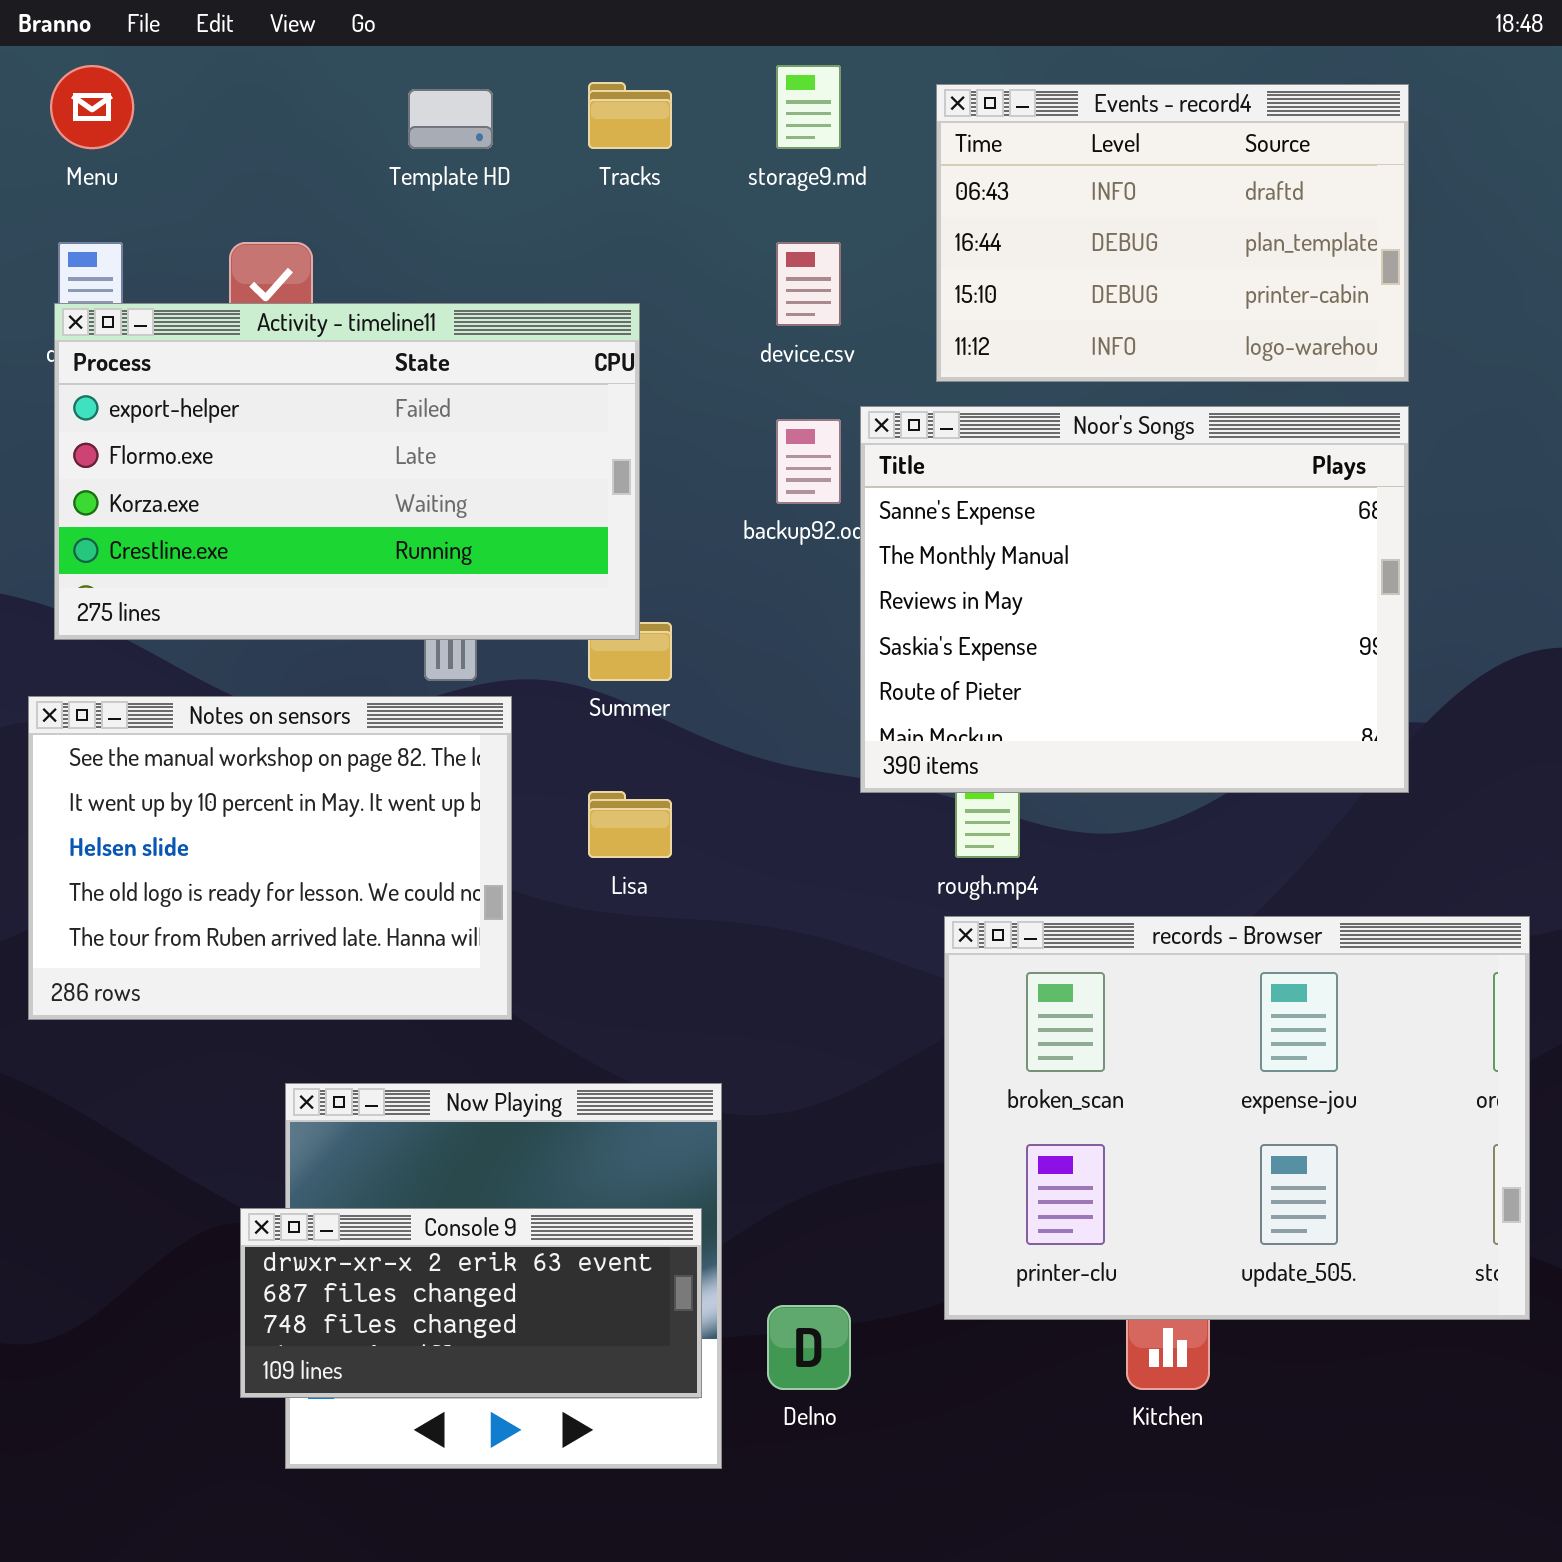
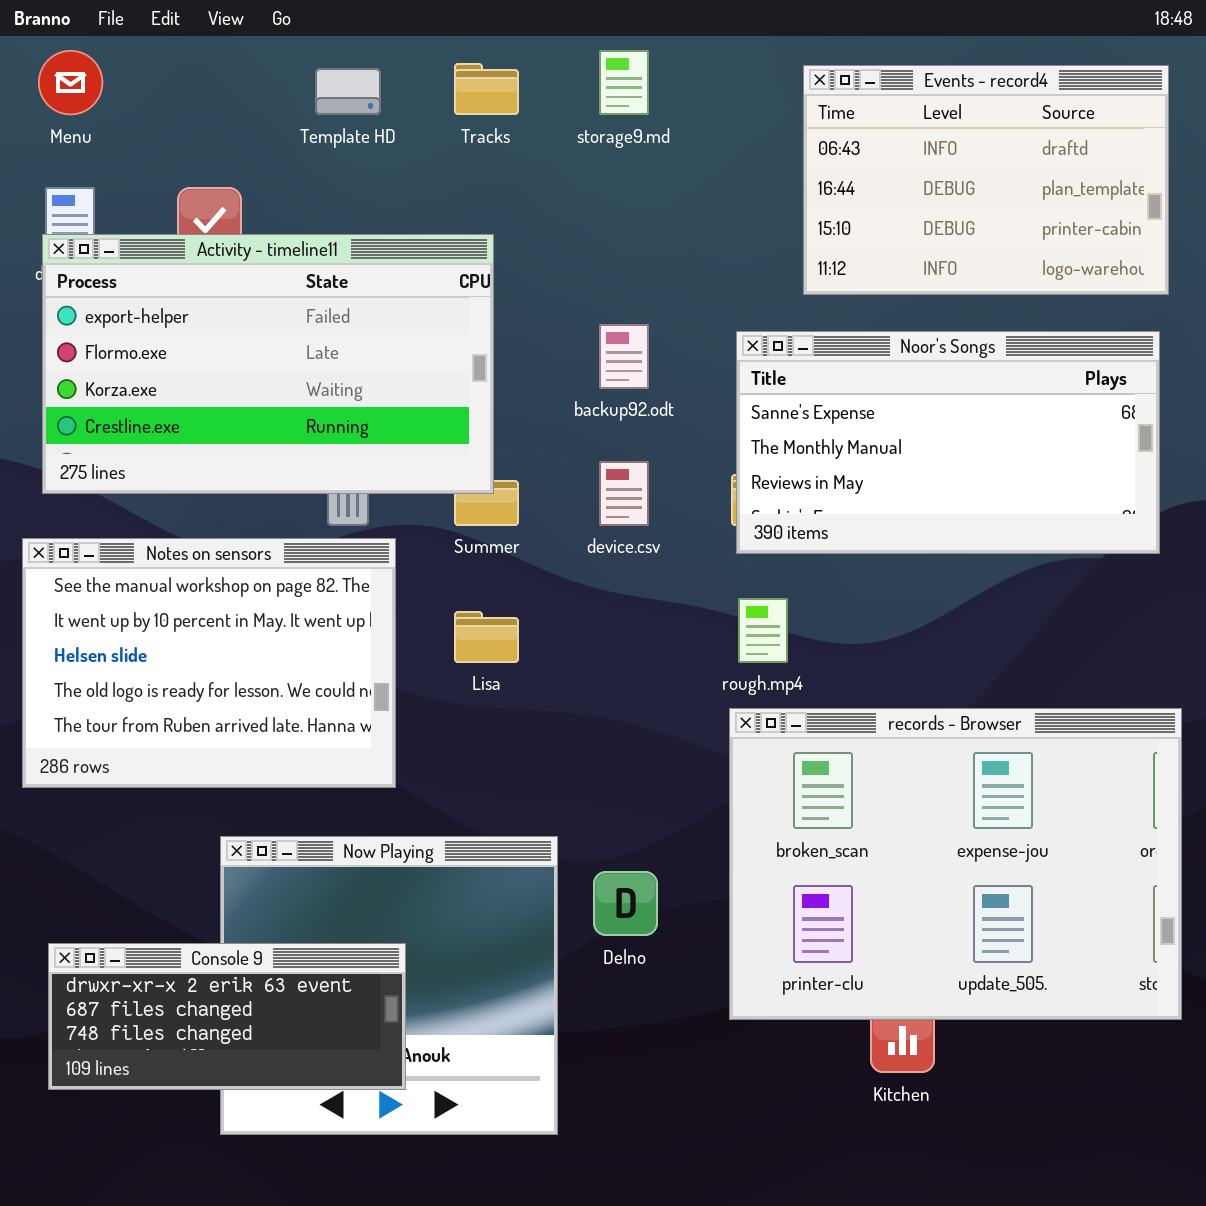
Events - record4: [936,84,1409,382] -> [803,65,1169,295], moved
device.csv: [776,242,841,326] -> [599,461,649,526], moved
Noor's Songs: [860,406,1409,793] -> [736,331,1160,554], moved, resized
Console 9: [240,1208,702,1398] -> [48,943,406,1090], moved
Delno: [767,1305,851,1390] -> [593,871,658,936], moved

